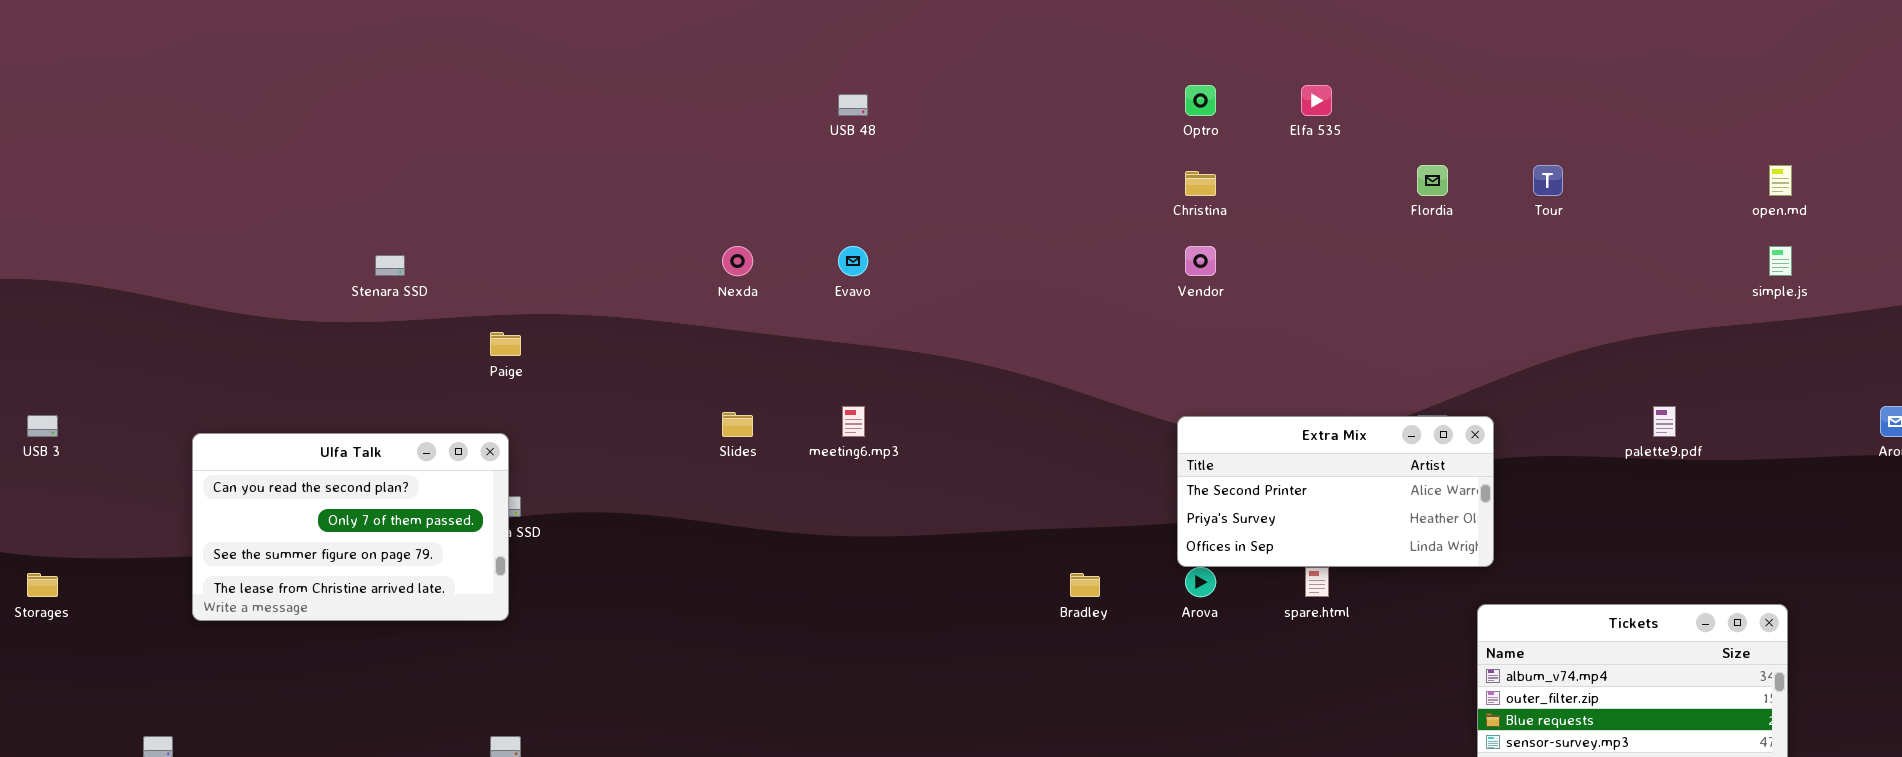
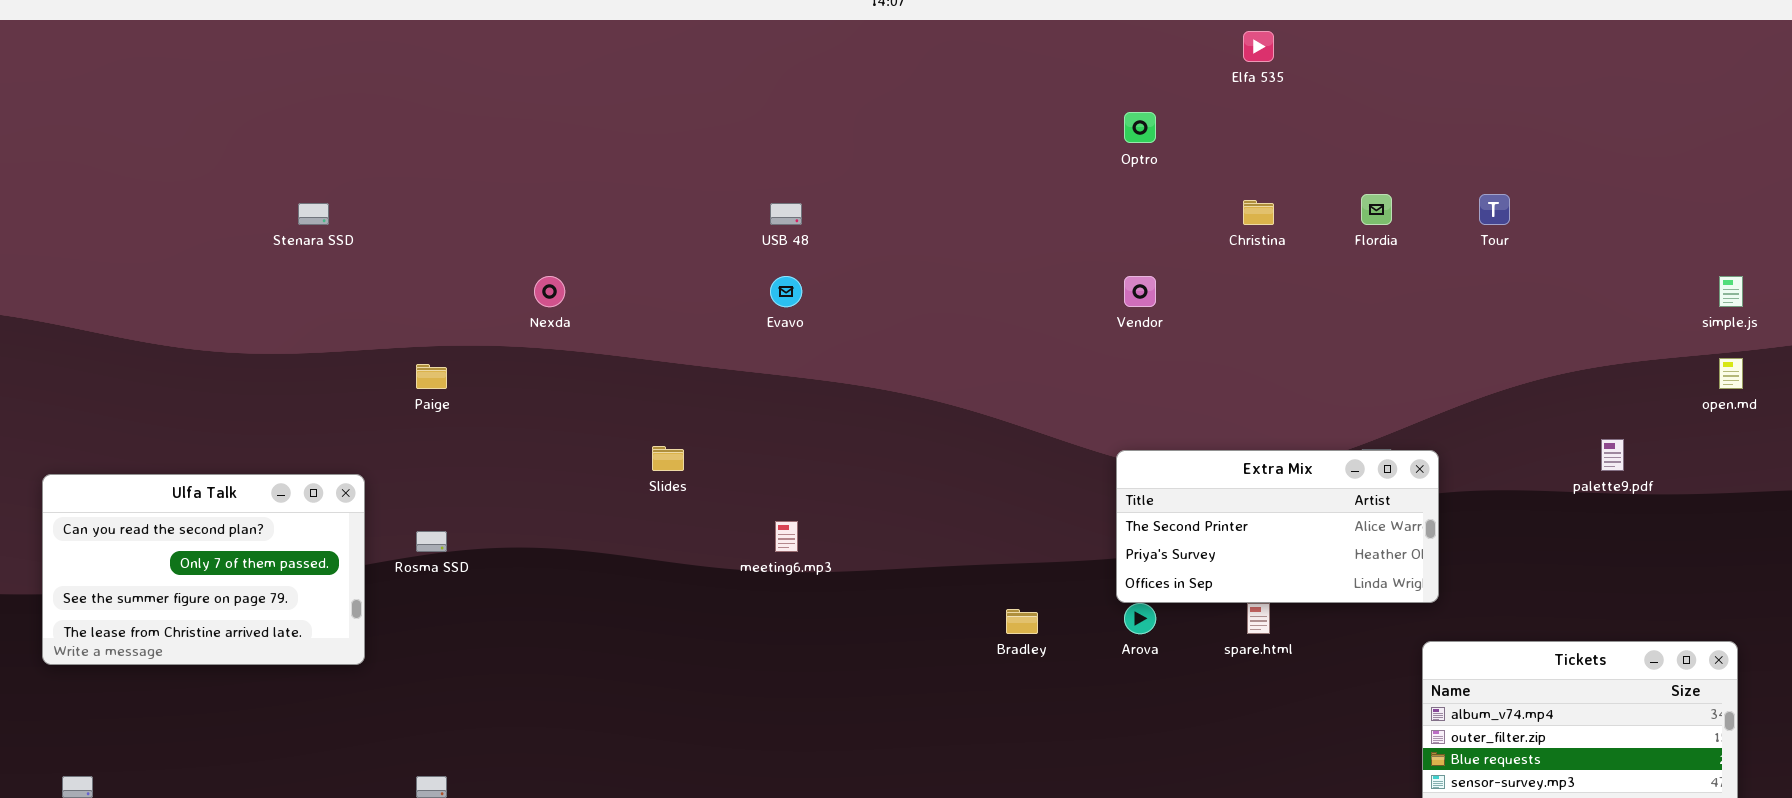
Elfa 535: [1301,85,1332,116] -> [1243,31,1274,62], moved
USB 48: [838,94,868,116] -> [770,203,802,225], moved
open.md: [1769,165,1792,196] -> [1719,358,1743,389], moved
Christina: [1185,171,1216,196] -> [1243,200,1274,225], moved
Nexda: [722,246,753,276] -> [534,276,565,307], moved
Stenara SSD: [375,255,405,276] -> [298,203,329,225], moved
meeting6.mp3: [842,406,865,437] -> [775,521,798,552], moved
Ulfa Talk: [192,433,509,621] -> [42,474,365,665], moved

